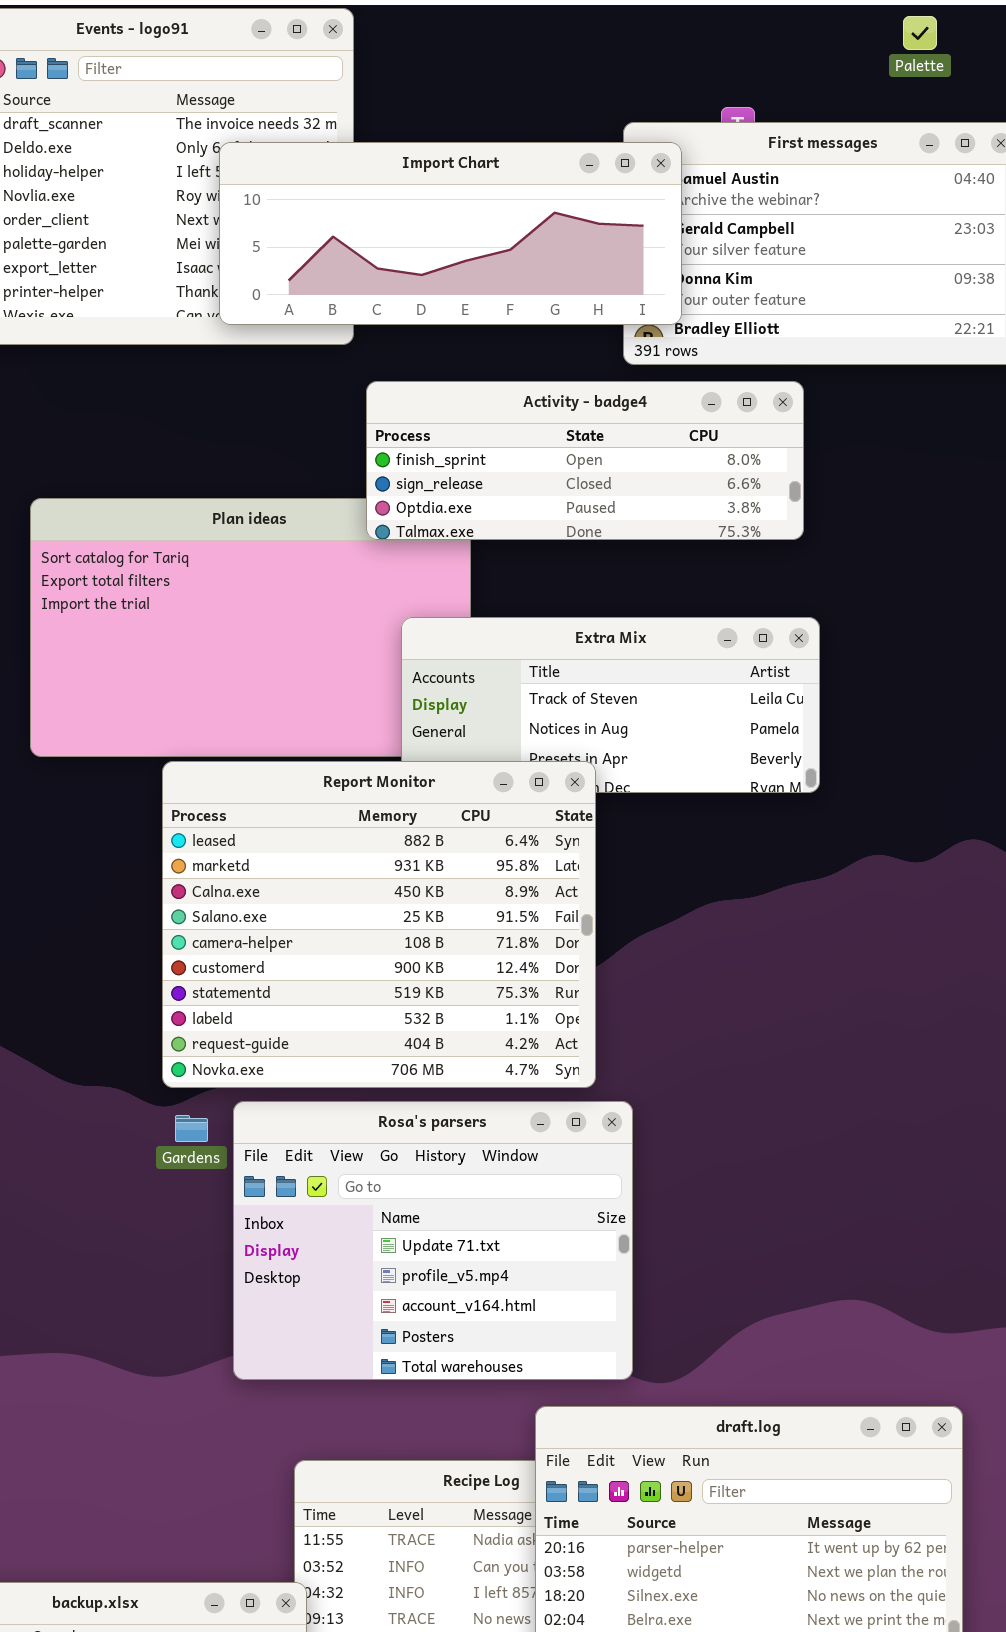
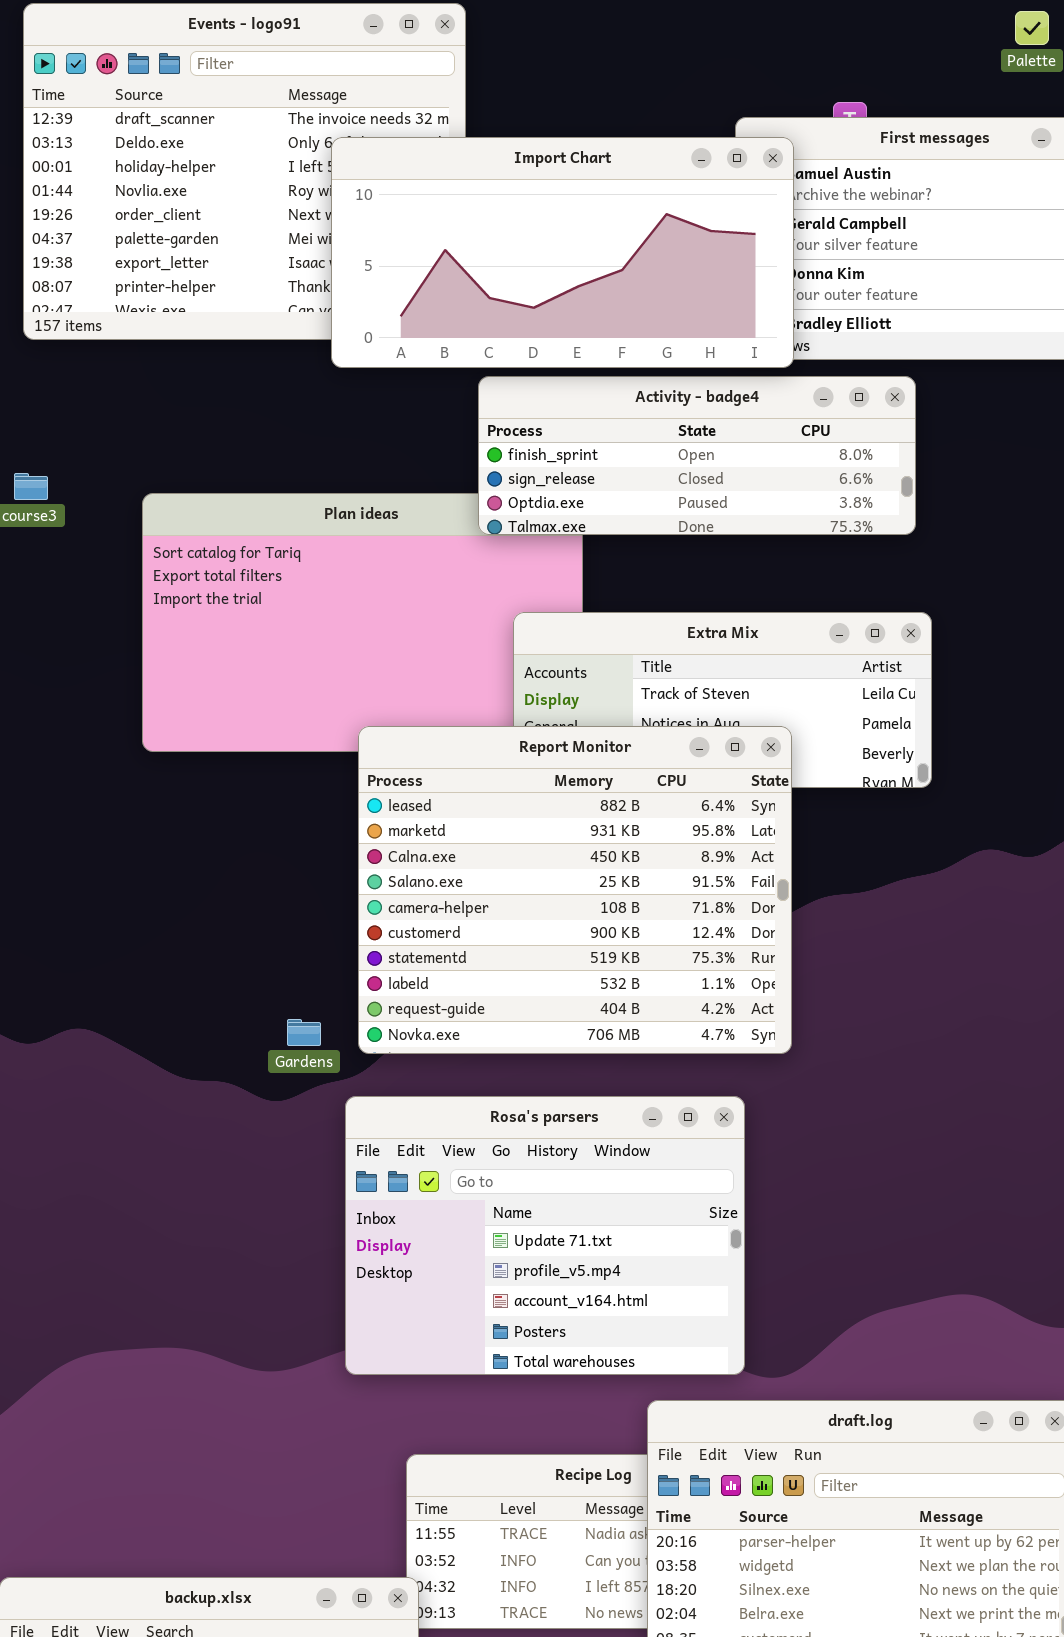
Import Chart: [219,142,682,325] -> [331,137,794,368], resized
Report Monitor: [162,761,596,1088] -> [358,726,792,1054], moved
Gardens: [175,1115,208,1142] -> [287,1019,321,1046], moved

